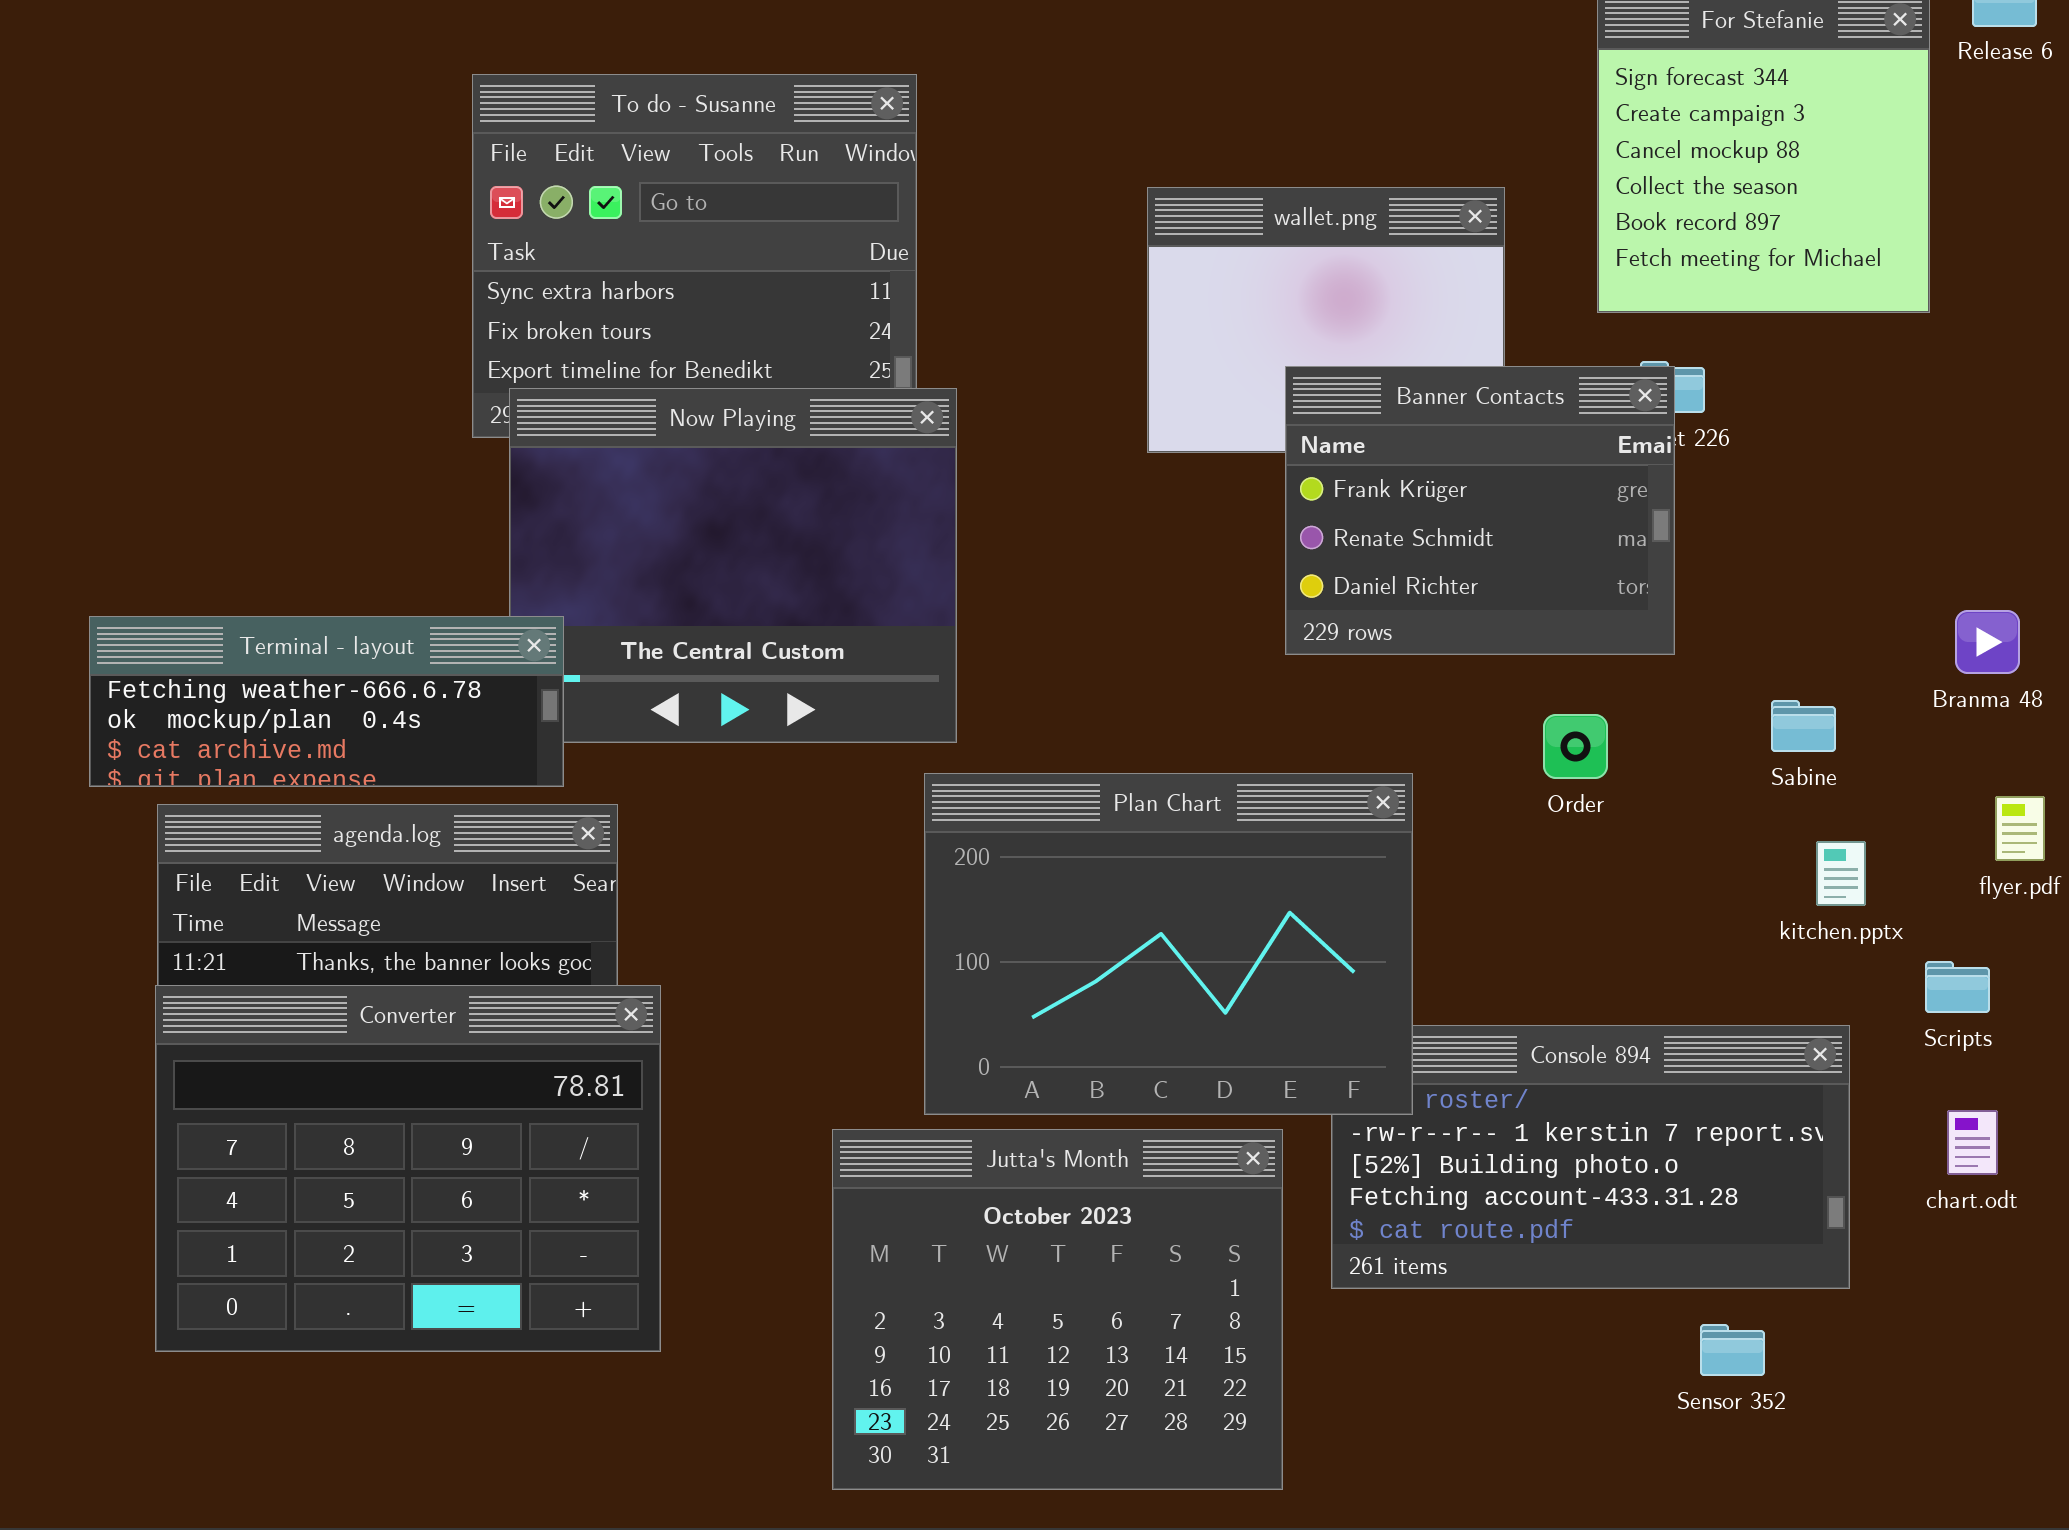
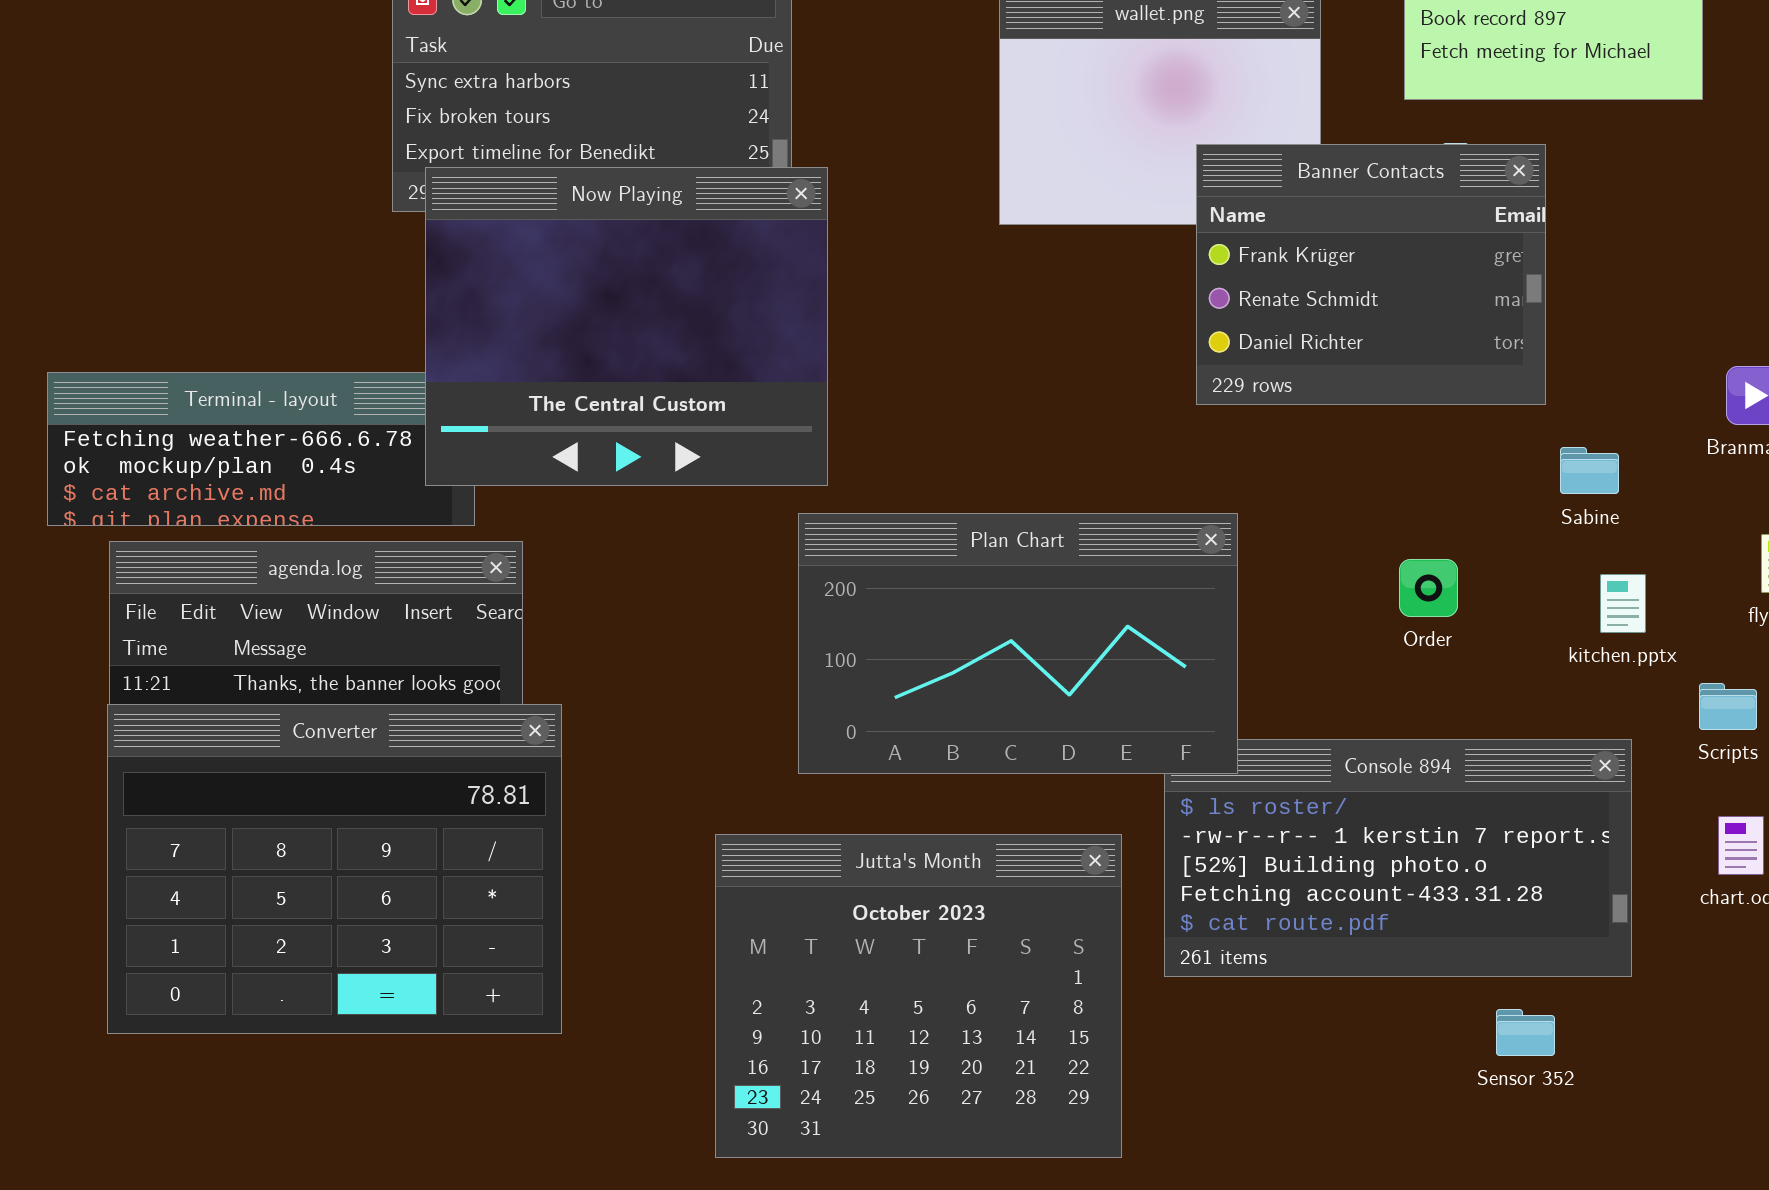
Banner Contacts: [1285,366,1675,655] -> [1196,144,1546,405], moved
Now Playing: [509,388,957,743] -> [425,167,828,486], raised
Order: [1543,714,1608,779] -> [1399,559,1458,617], moved
Plan Chart: [924,773,1413,1115] -> [798,513,1238,774], resized

